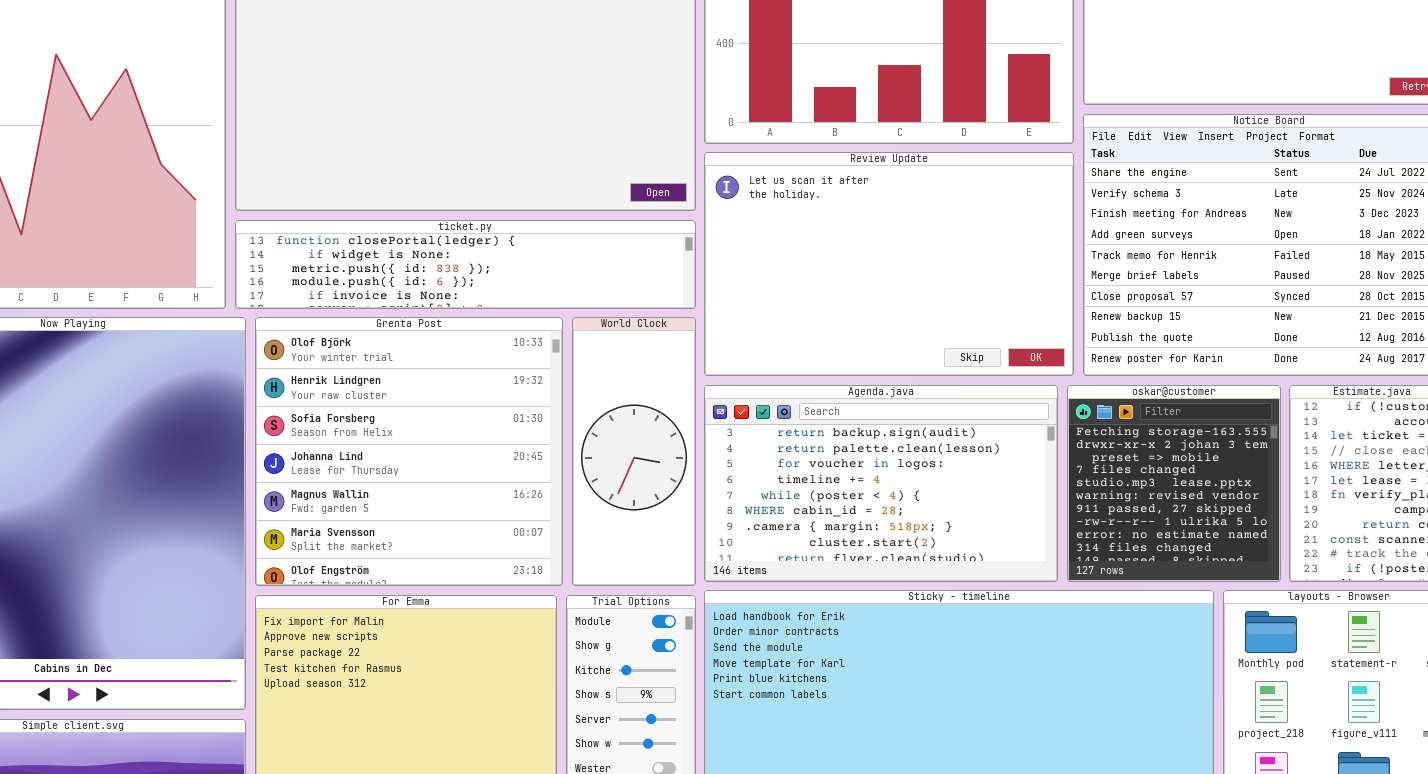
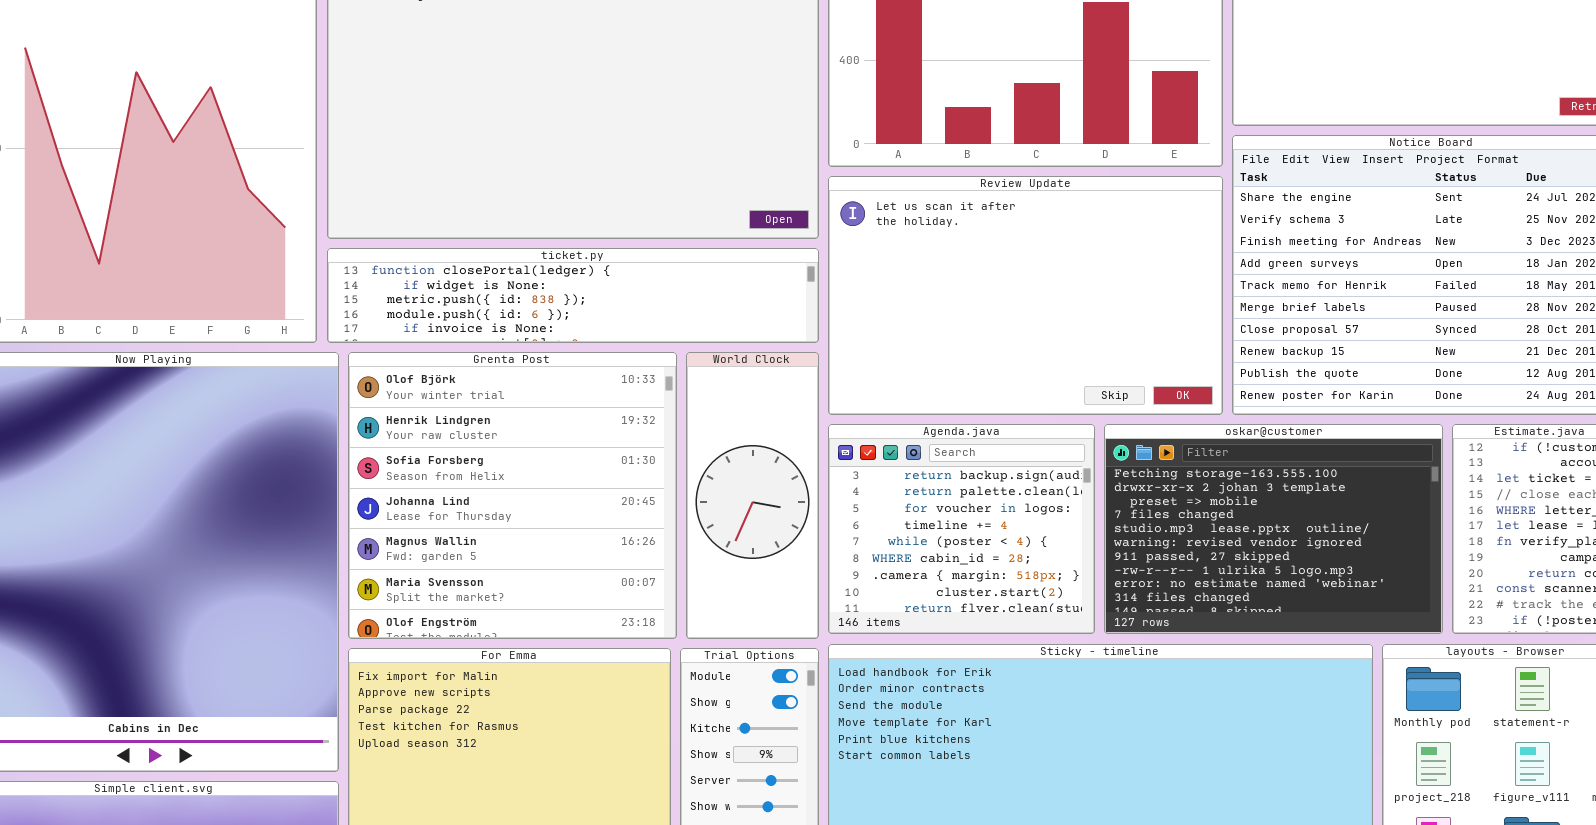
Agenda.java: [704,385,1058,582] -> [828,424,1095,634], resized
oskar@customer: [1067,385,1281,582] -> [1104,424,1443,634], resized

